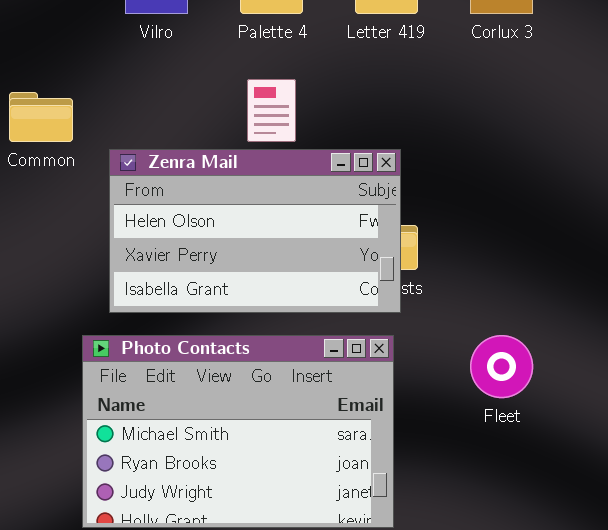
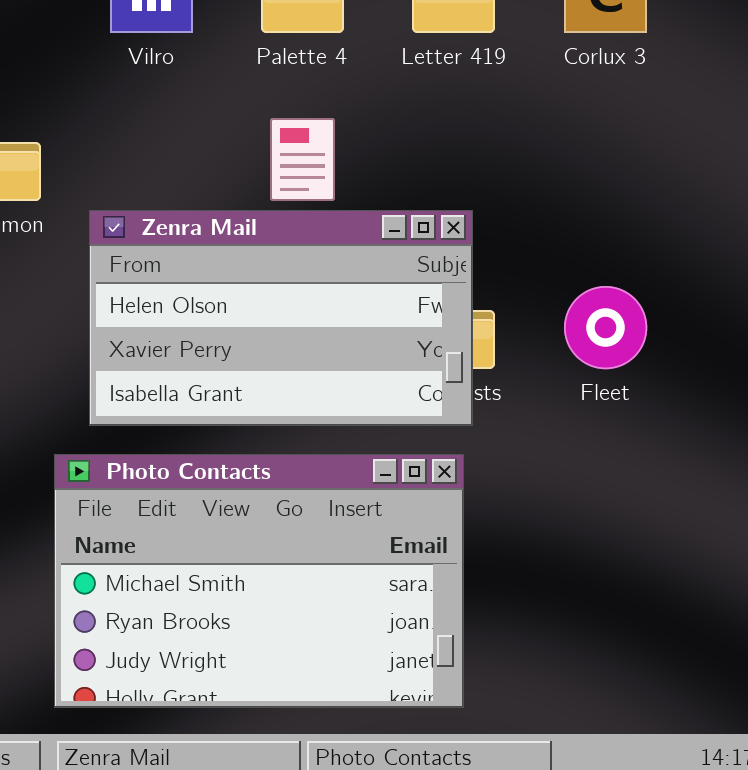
Fleet: [470,335,533,398] -> [564,286,647,369], moved

